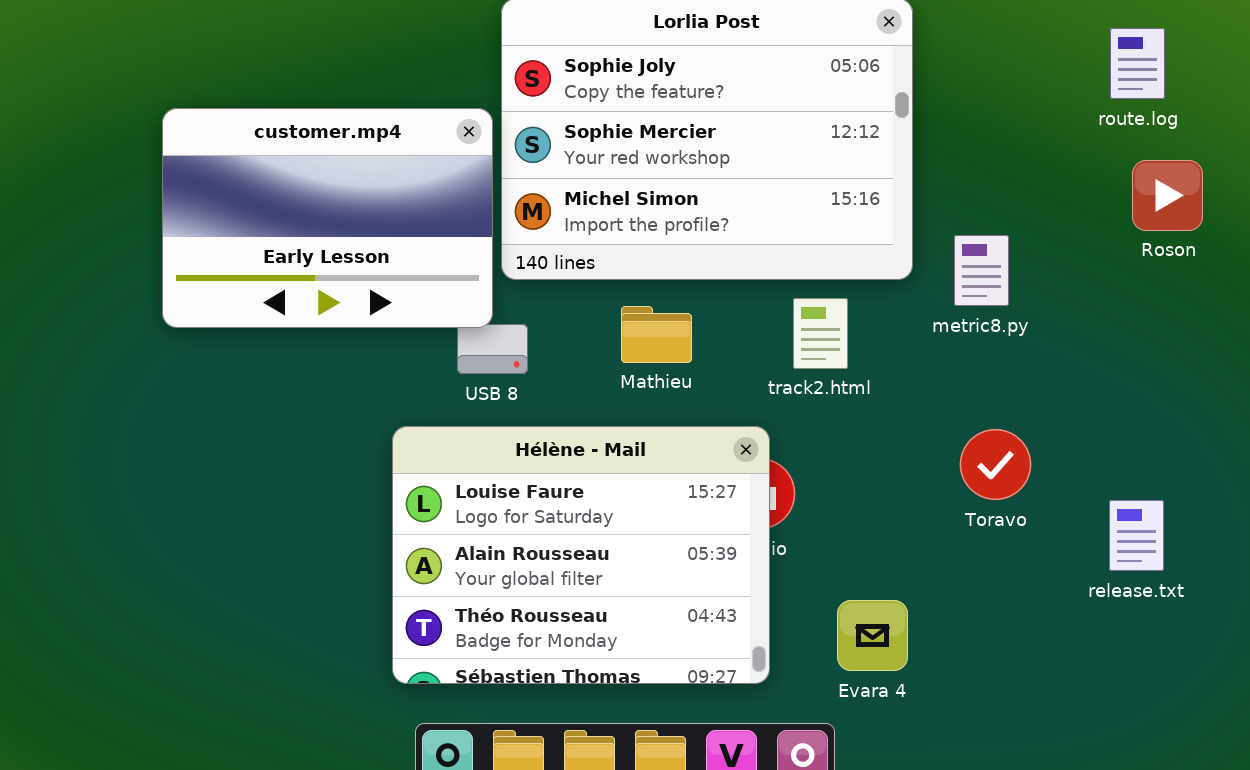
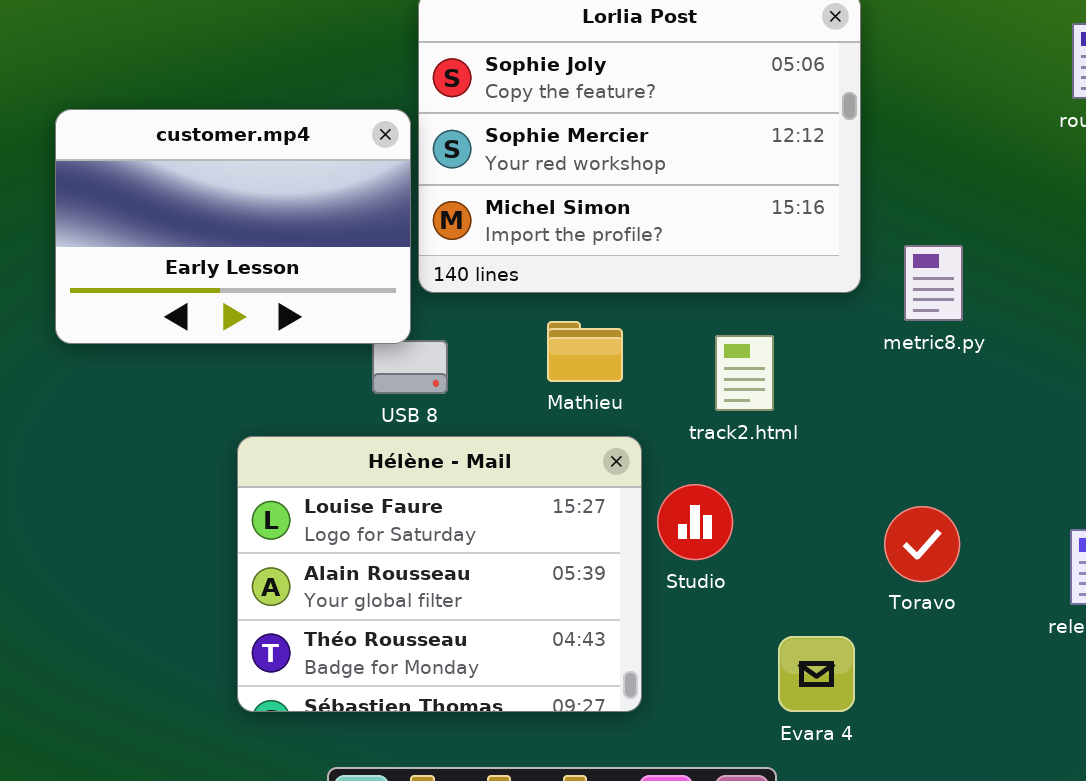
track2.html: [793,298,848,369] -> [715,335,774,411], moved
Hélène - Mail: [392,426,770,684] -> [237,436,642,712], moved
Toravo: [960,429,1031,500] -> [884,506,960,582], moved

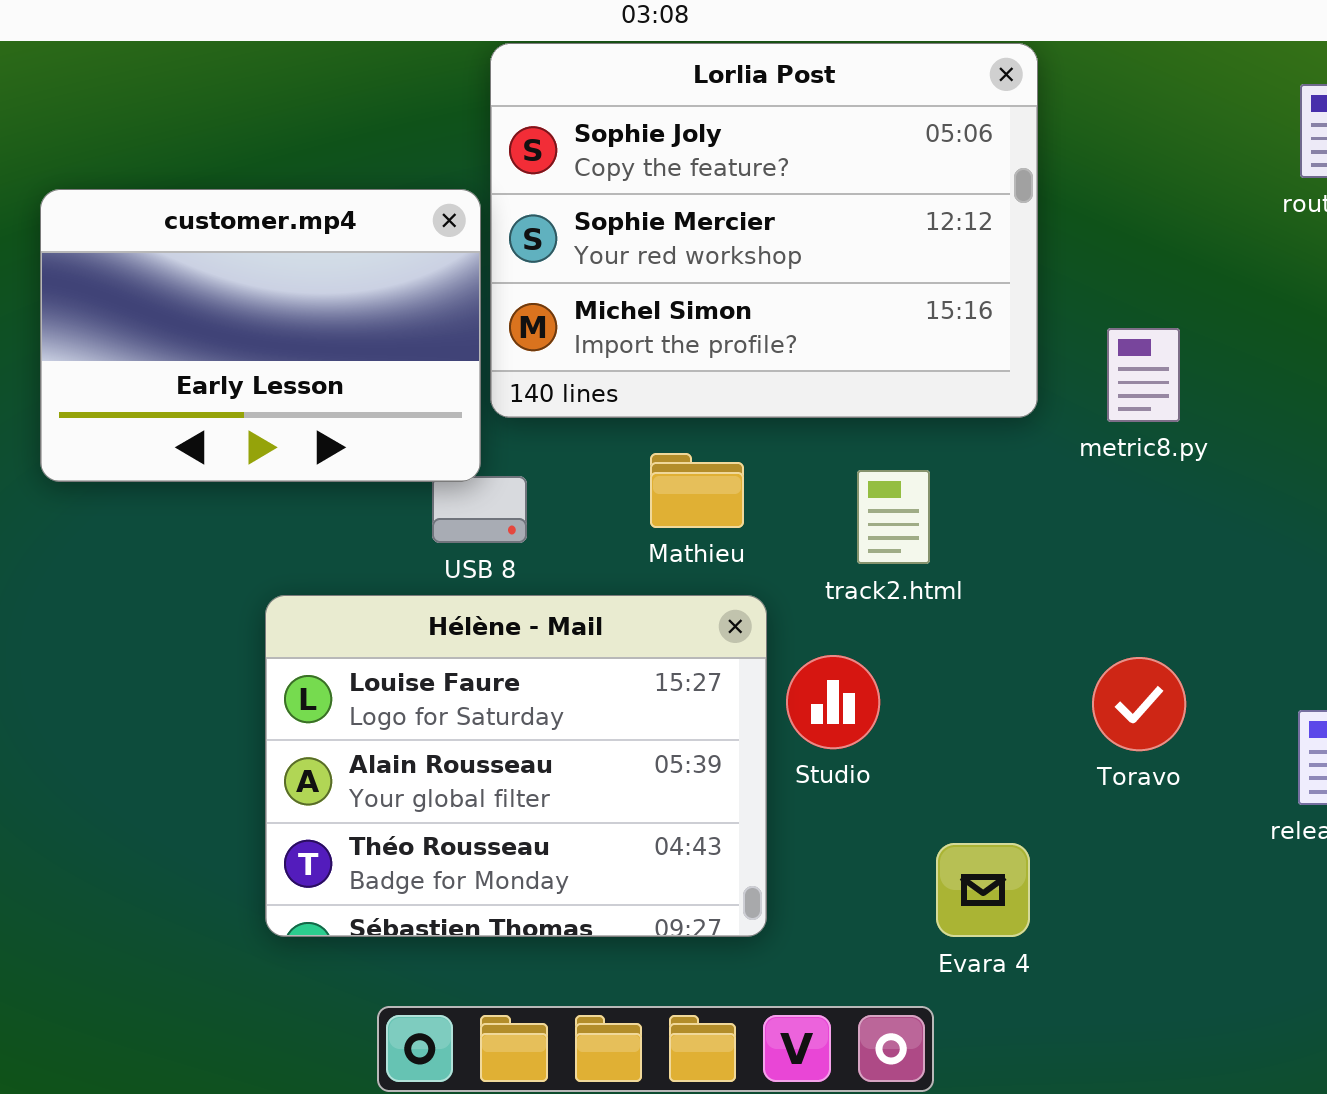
metric8.py: [904,245,963,321] -> [1107,328,1180,422], moved
Toravo: [884,506,960,582] -> [1092,657,1186,751], moved

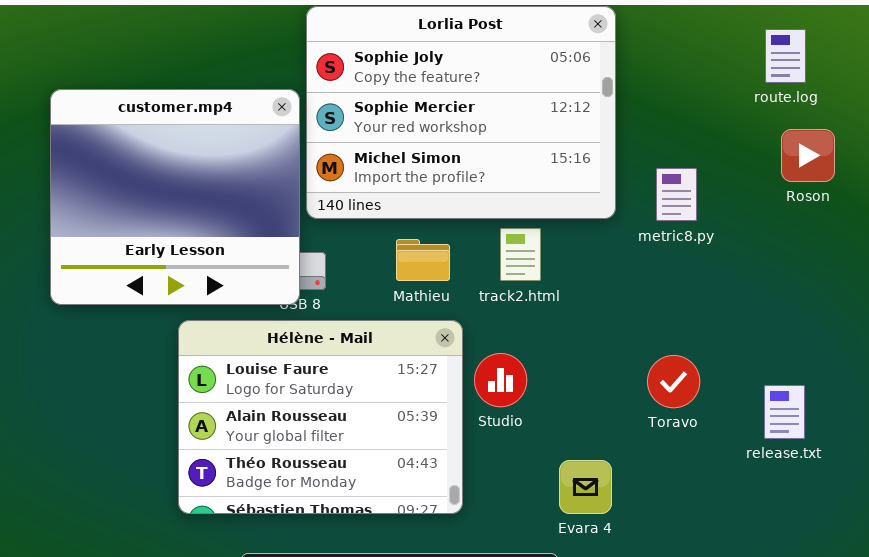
customer.mp4: [40,189,481,482] -> [50,89,300,305], resized
track2.html: [857,470,930,564] -> [500,228,541,281], moved

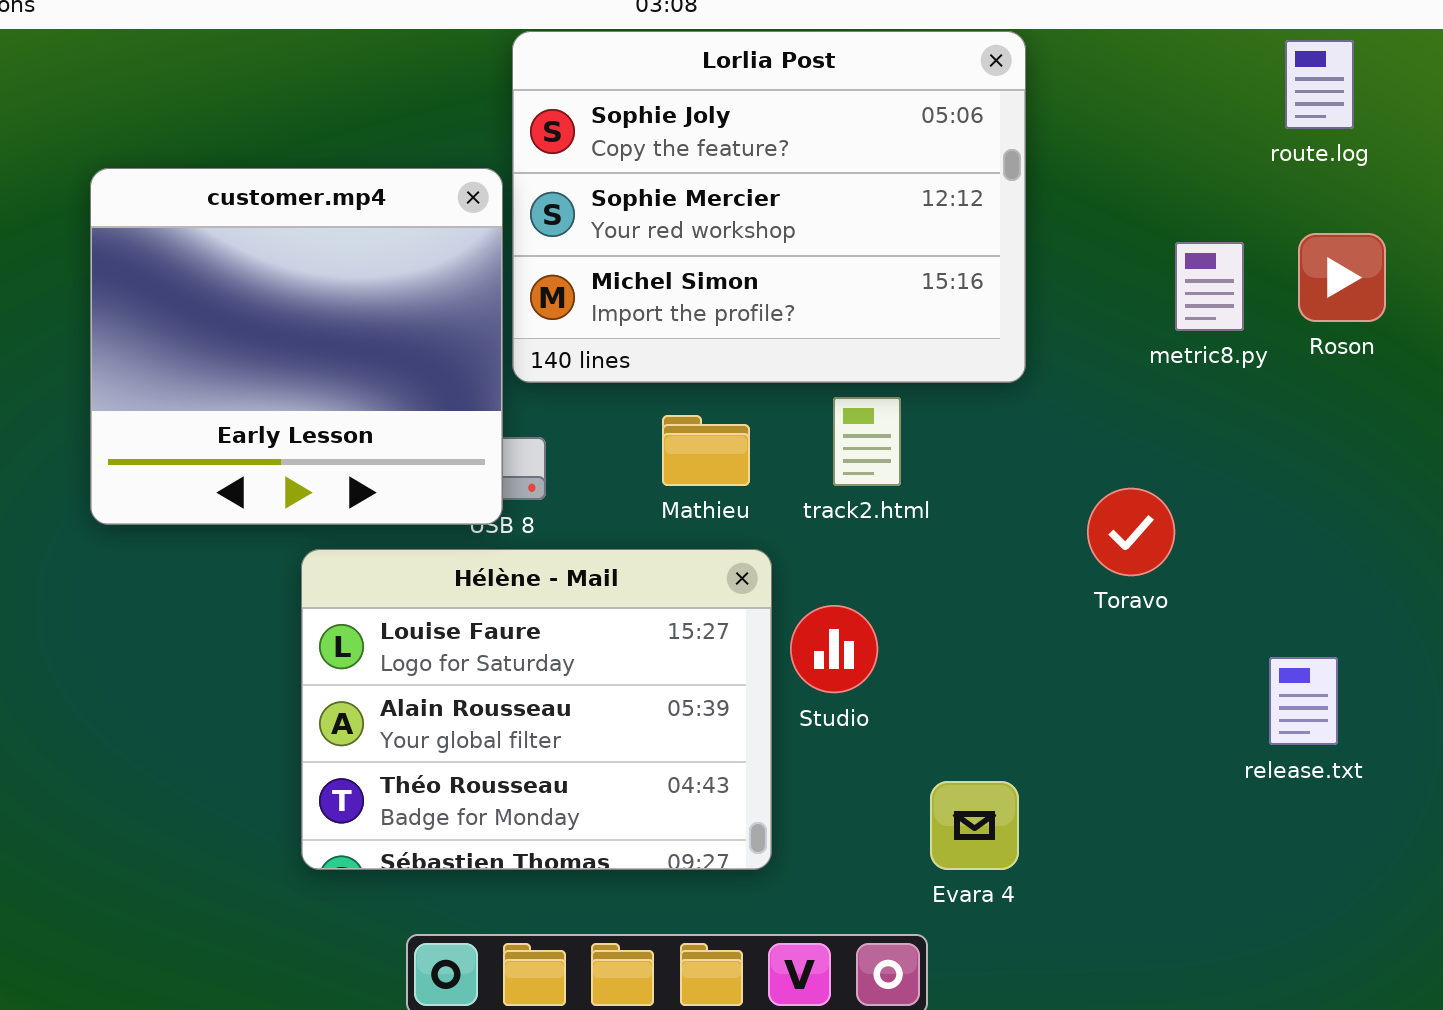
route.log: [765,29,806,83] -> [1285,40,1354,129], moved
metric8.py: [656,168,697,221] -> [1175,242,1244,331], moved
Toravo: [647,355,700,408] -> [1087,488,1175,576], moved

